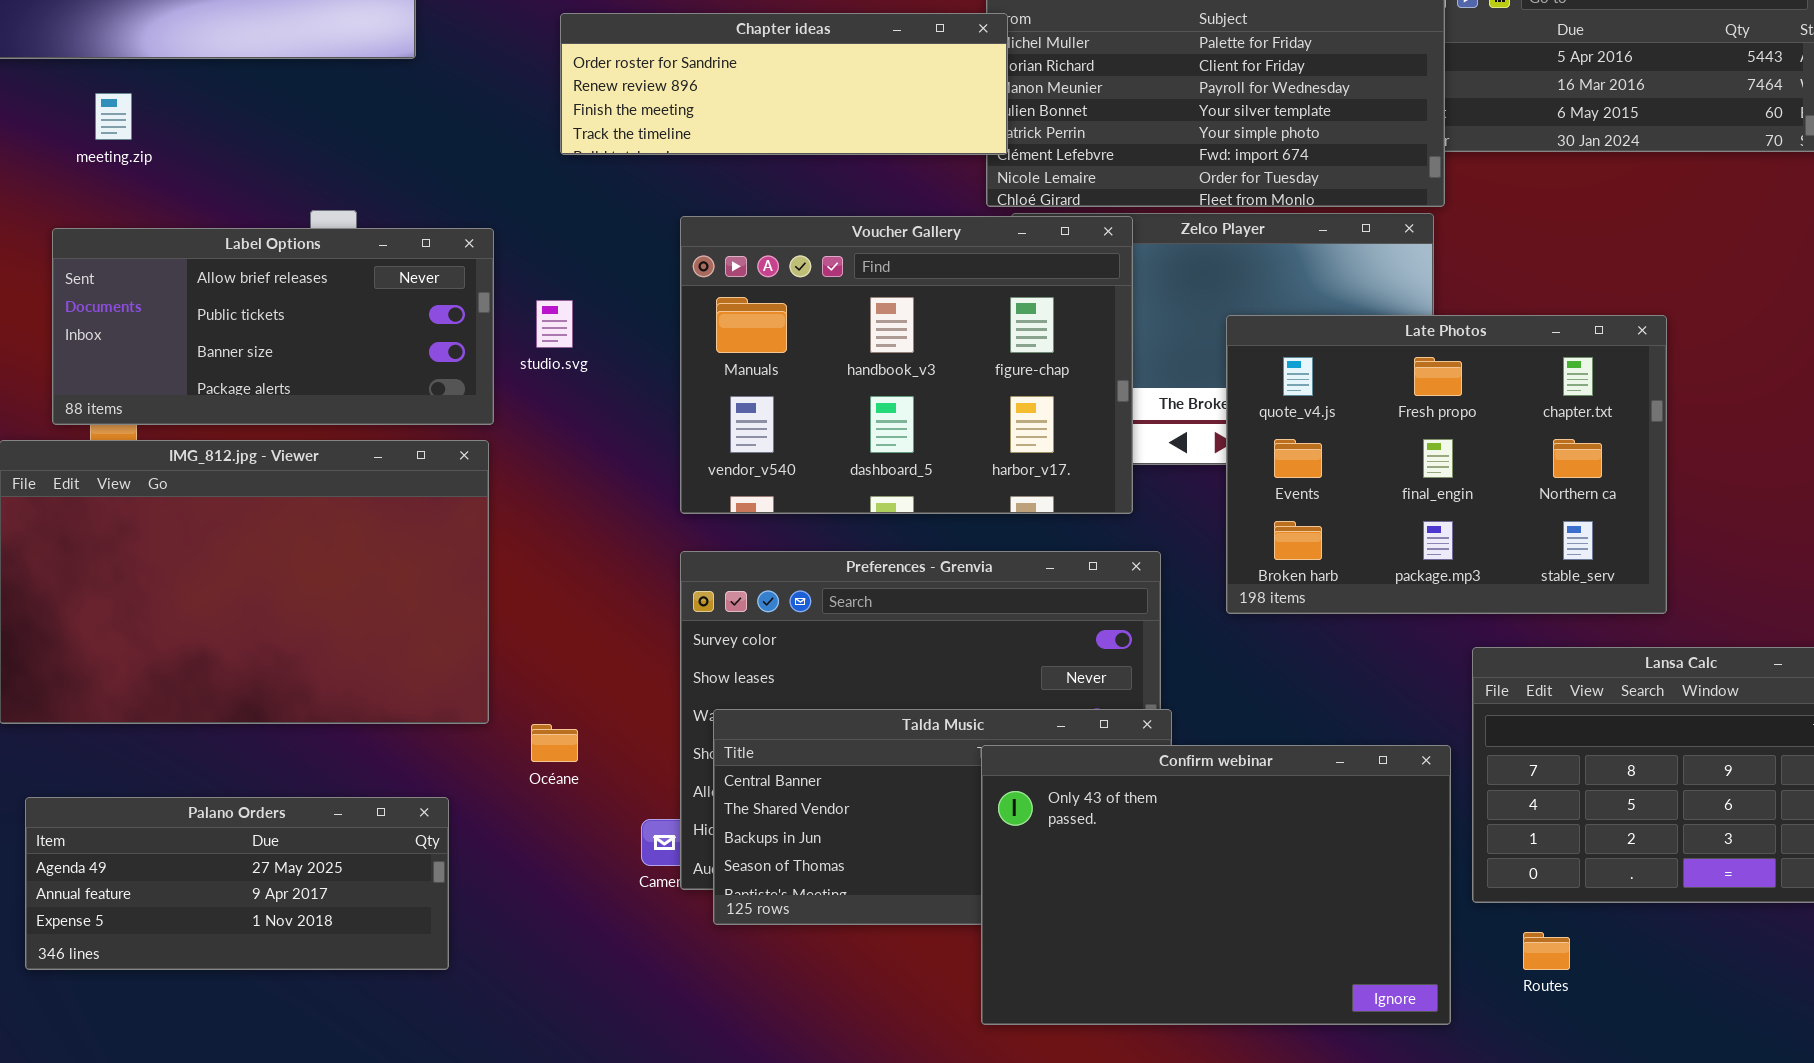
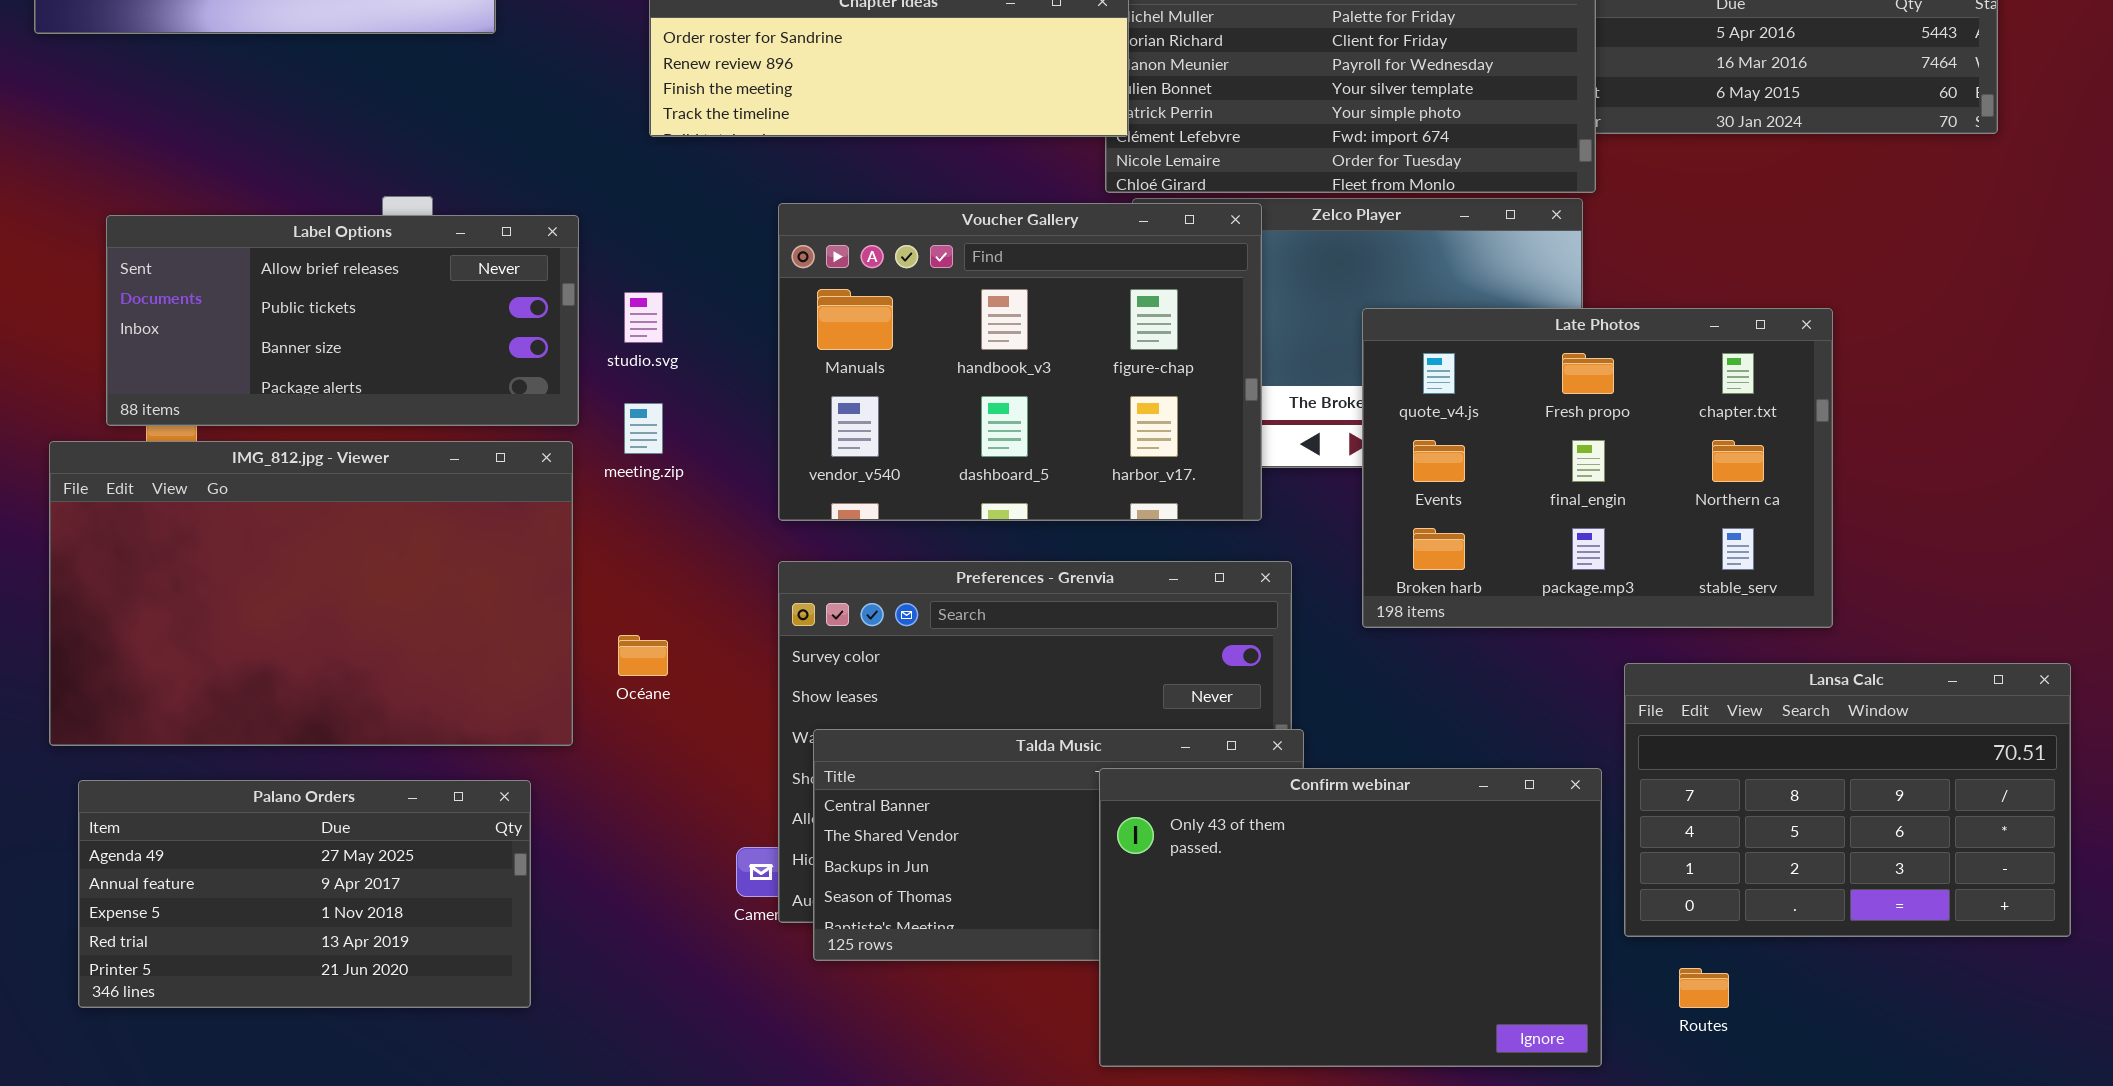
meeting.zip: [95,93,132,140] -> [624,403,663,454], moved
Océane: [531,724,578,762] -> [618,635,668,676], moved
Palano Orders: [25,797,449,970] -> [78,780,531,1008], resized

